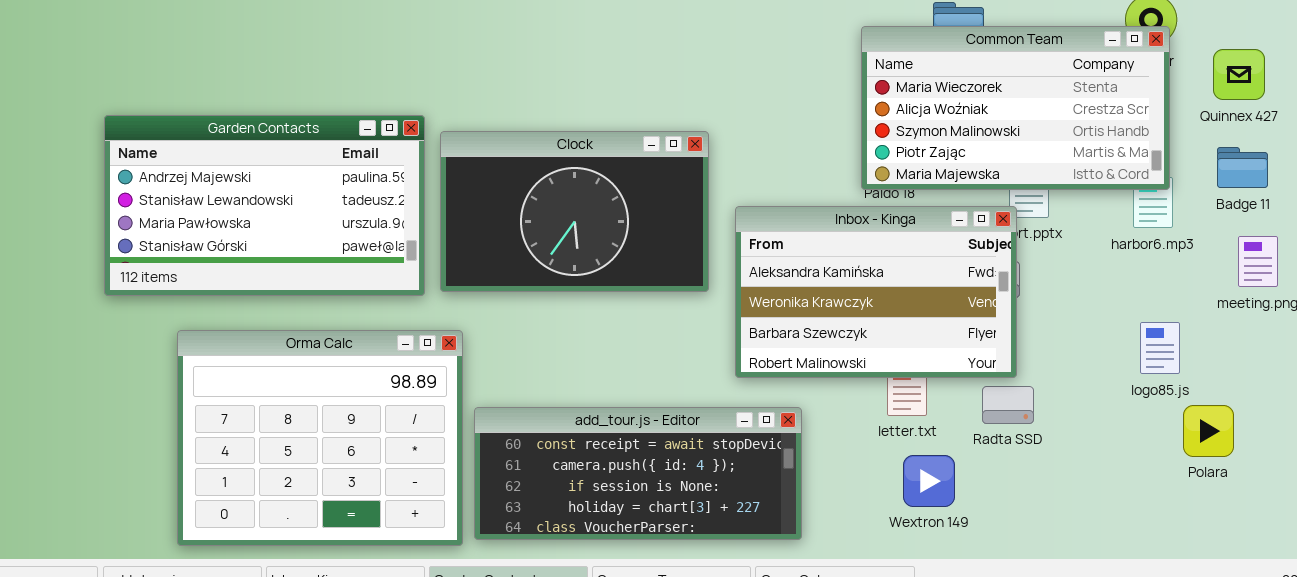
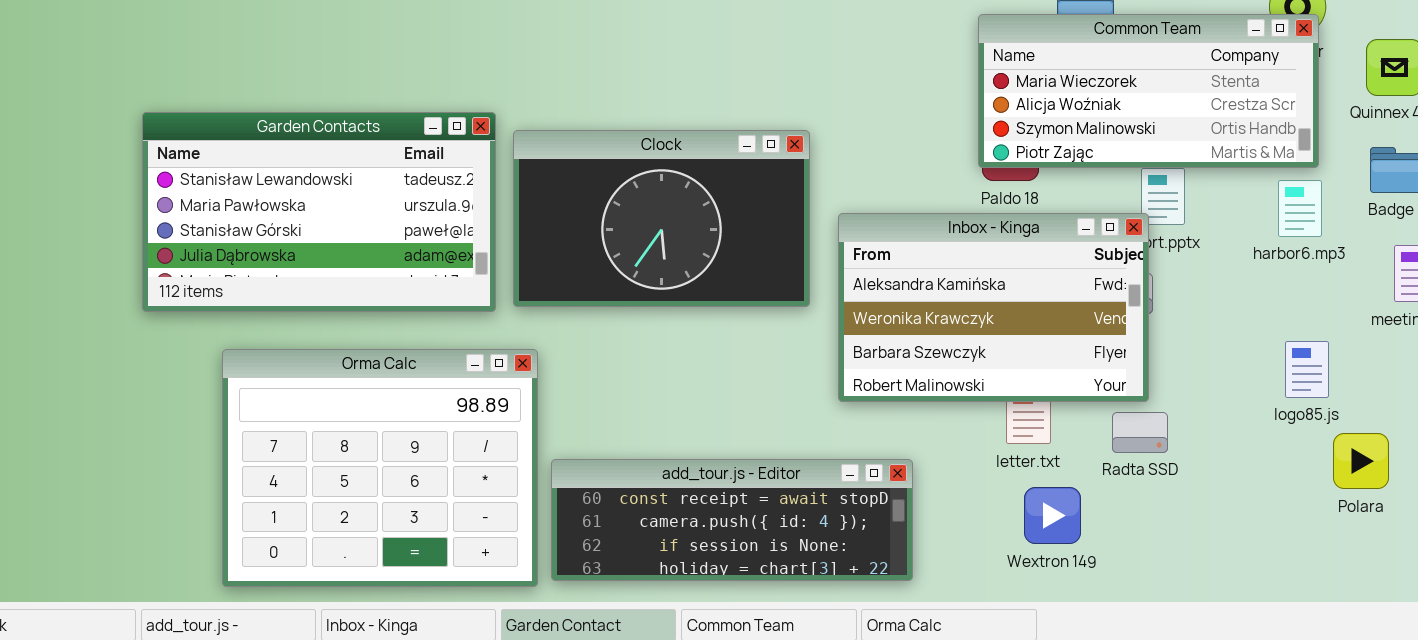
Common Team: [861,26,1170,190] -> [978,14,1319,168], resized
Garden Contacts: [104,115,425,296] -> [142,112,496,312], scrolled down 1 row
add_tour.js - Editor: [474,407,802,540] -> [551,459,913,581], resized

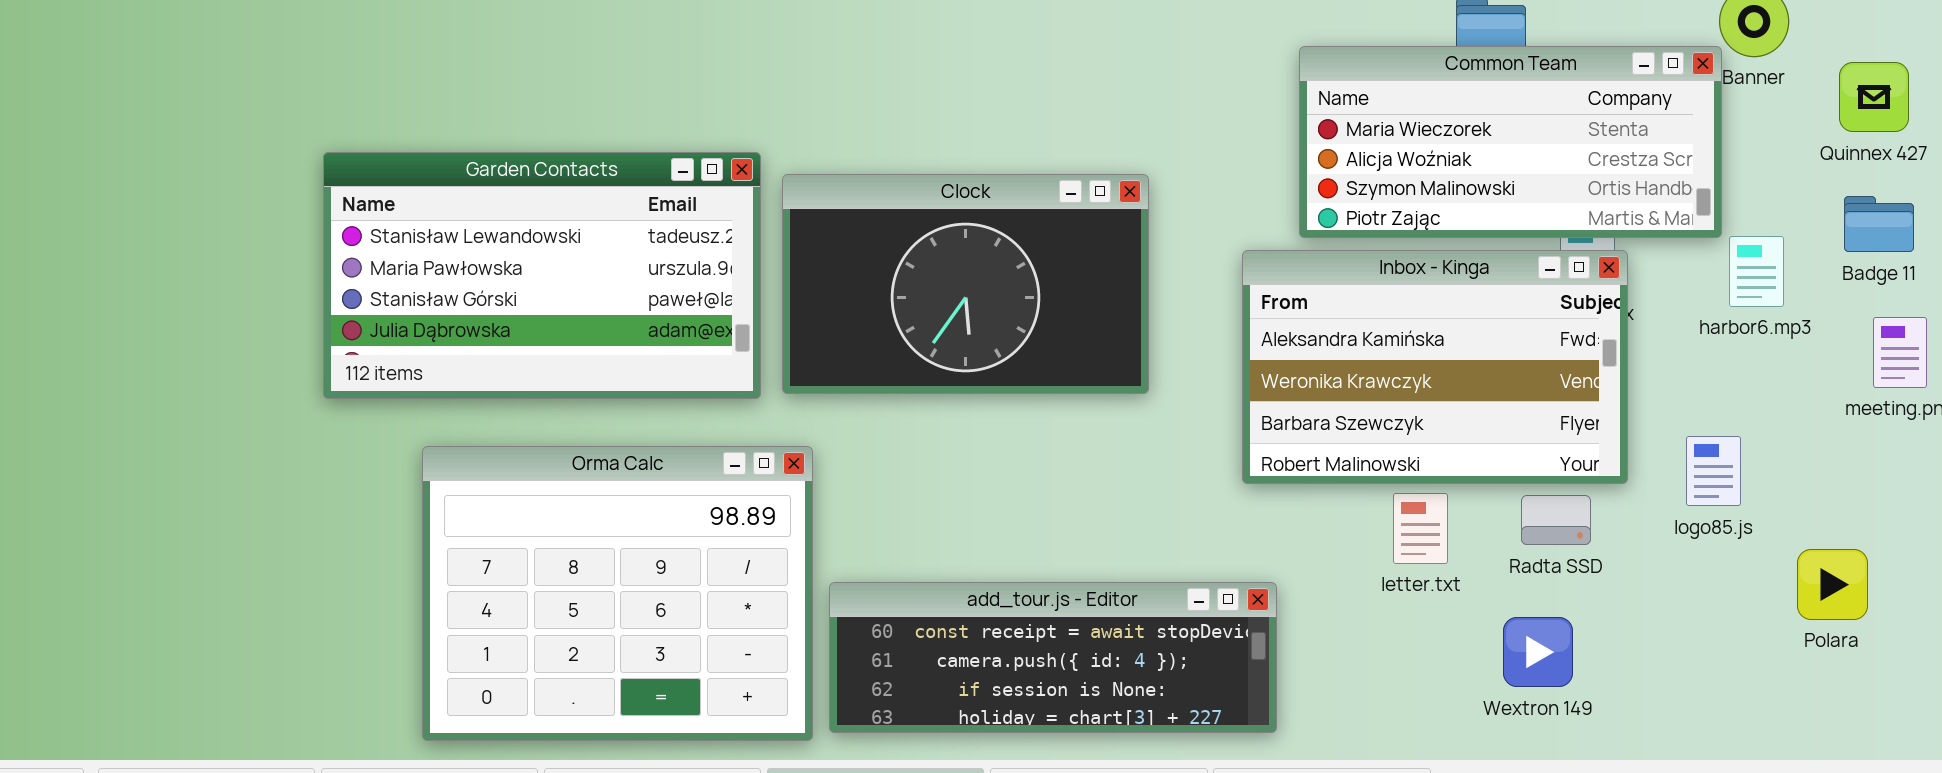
Common Team: [978,14,1319,168] -> [1299,46,1722,238], moved
Inbox - Kinga: [838,213,1149,402] -> [1242,250,1628,484], moved
logo85.js: [1285,341,1329,398] -> [1686,436,1741,506], moved
Radta SSD: [1112,412,1168,453] -> [1521,495,1591,545], moved
Wextron 149: [1024,487,1081,544] -> [1503,617,1573,687], moved

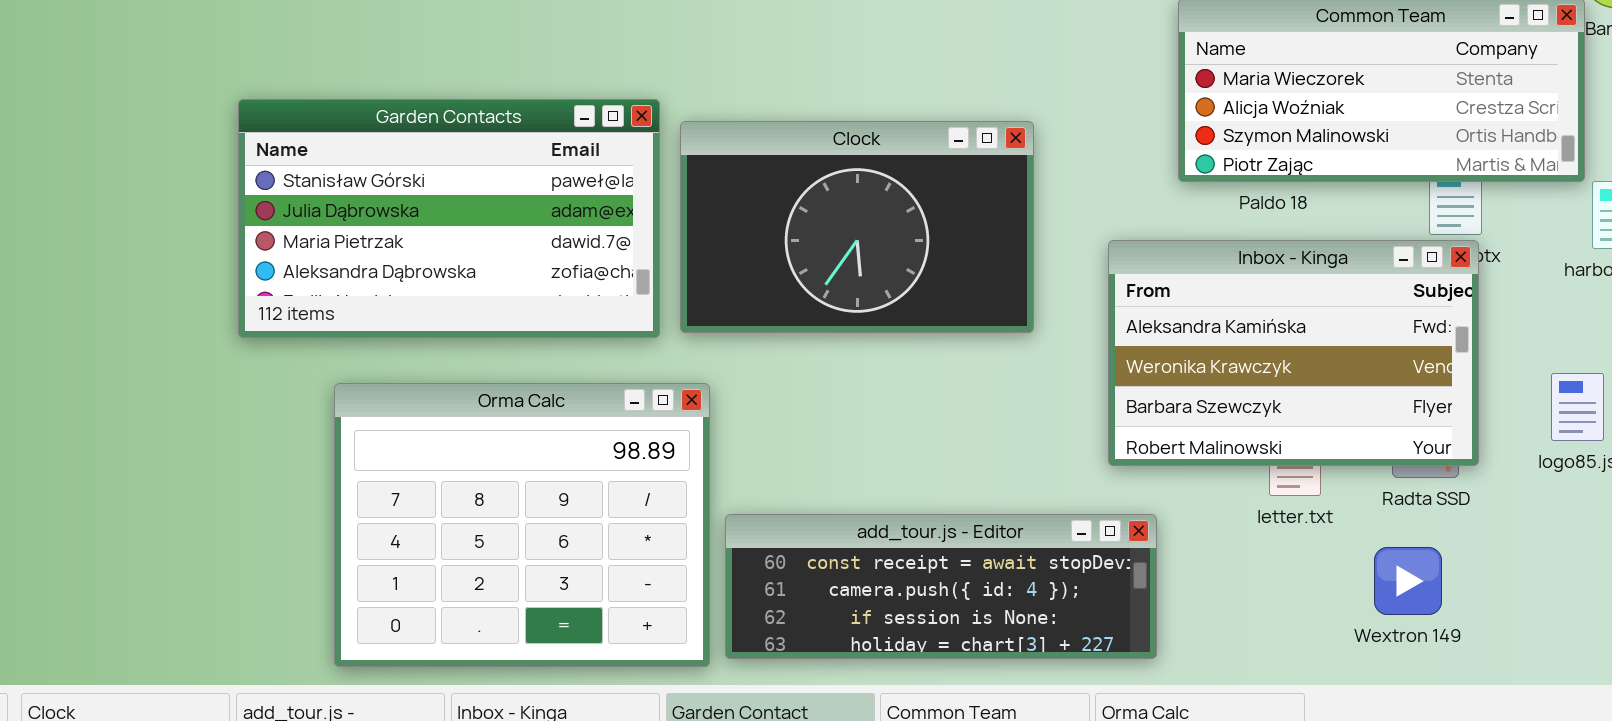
Garden Contacts: [323,152,761,399] -> [238,99,660,338], scrolled down 2 rows
Inbox - Kinga: [1242,250,1628,484] -> [1108,240,1479,466], moved

